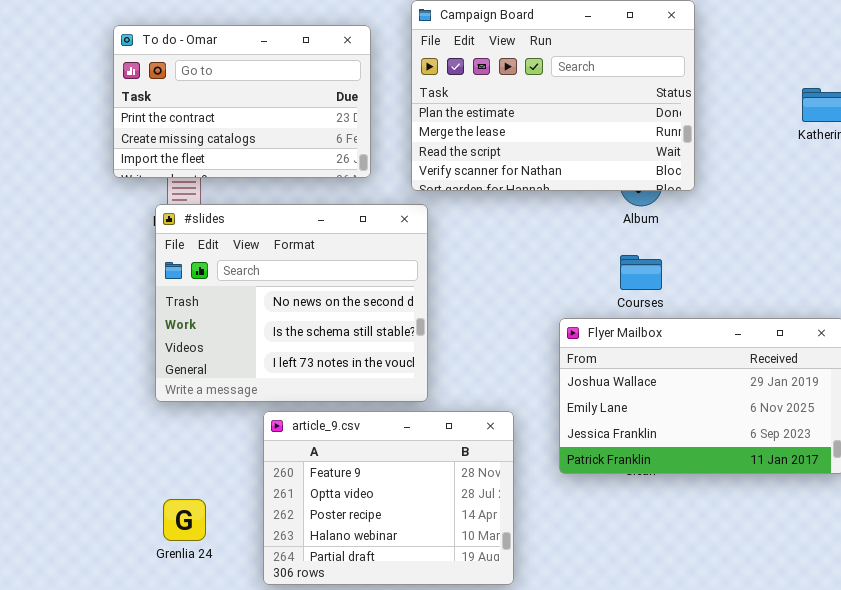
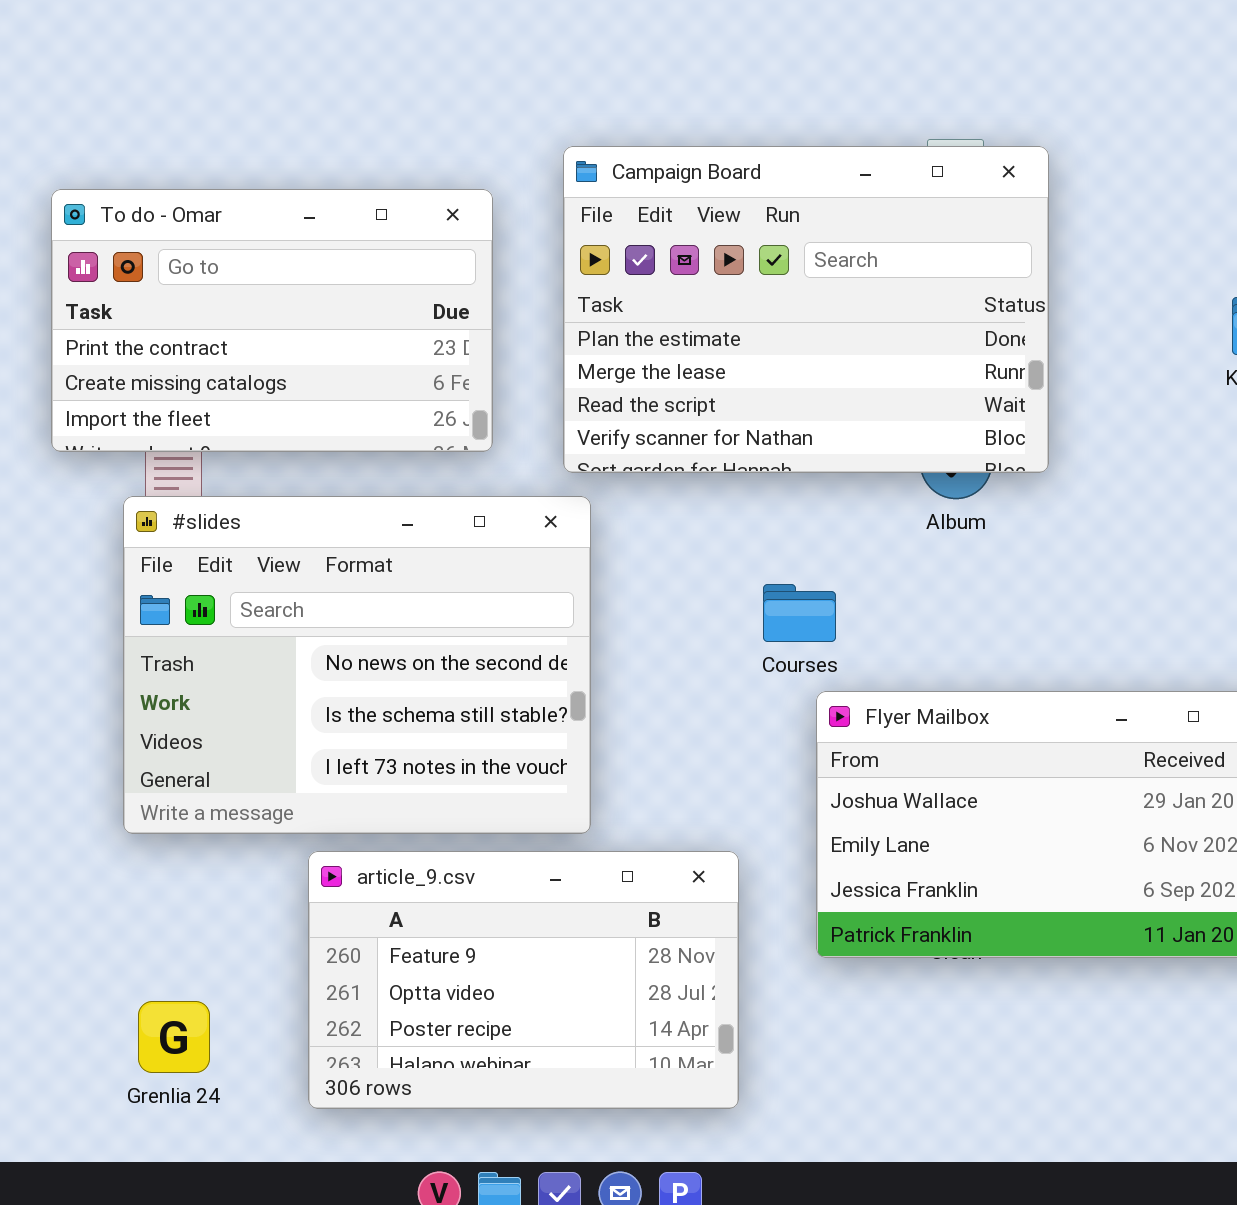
Courses: [620,255,662,290] -> [763,584,836,642], moved
article_9.csv: [263,411,514,585] -> [308,851,739,1109], resized

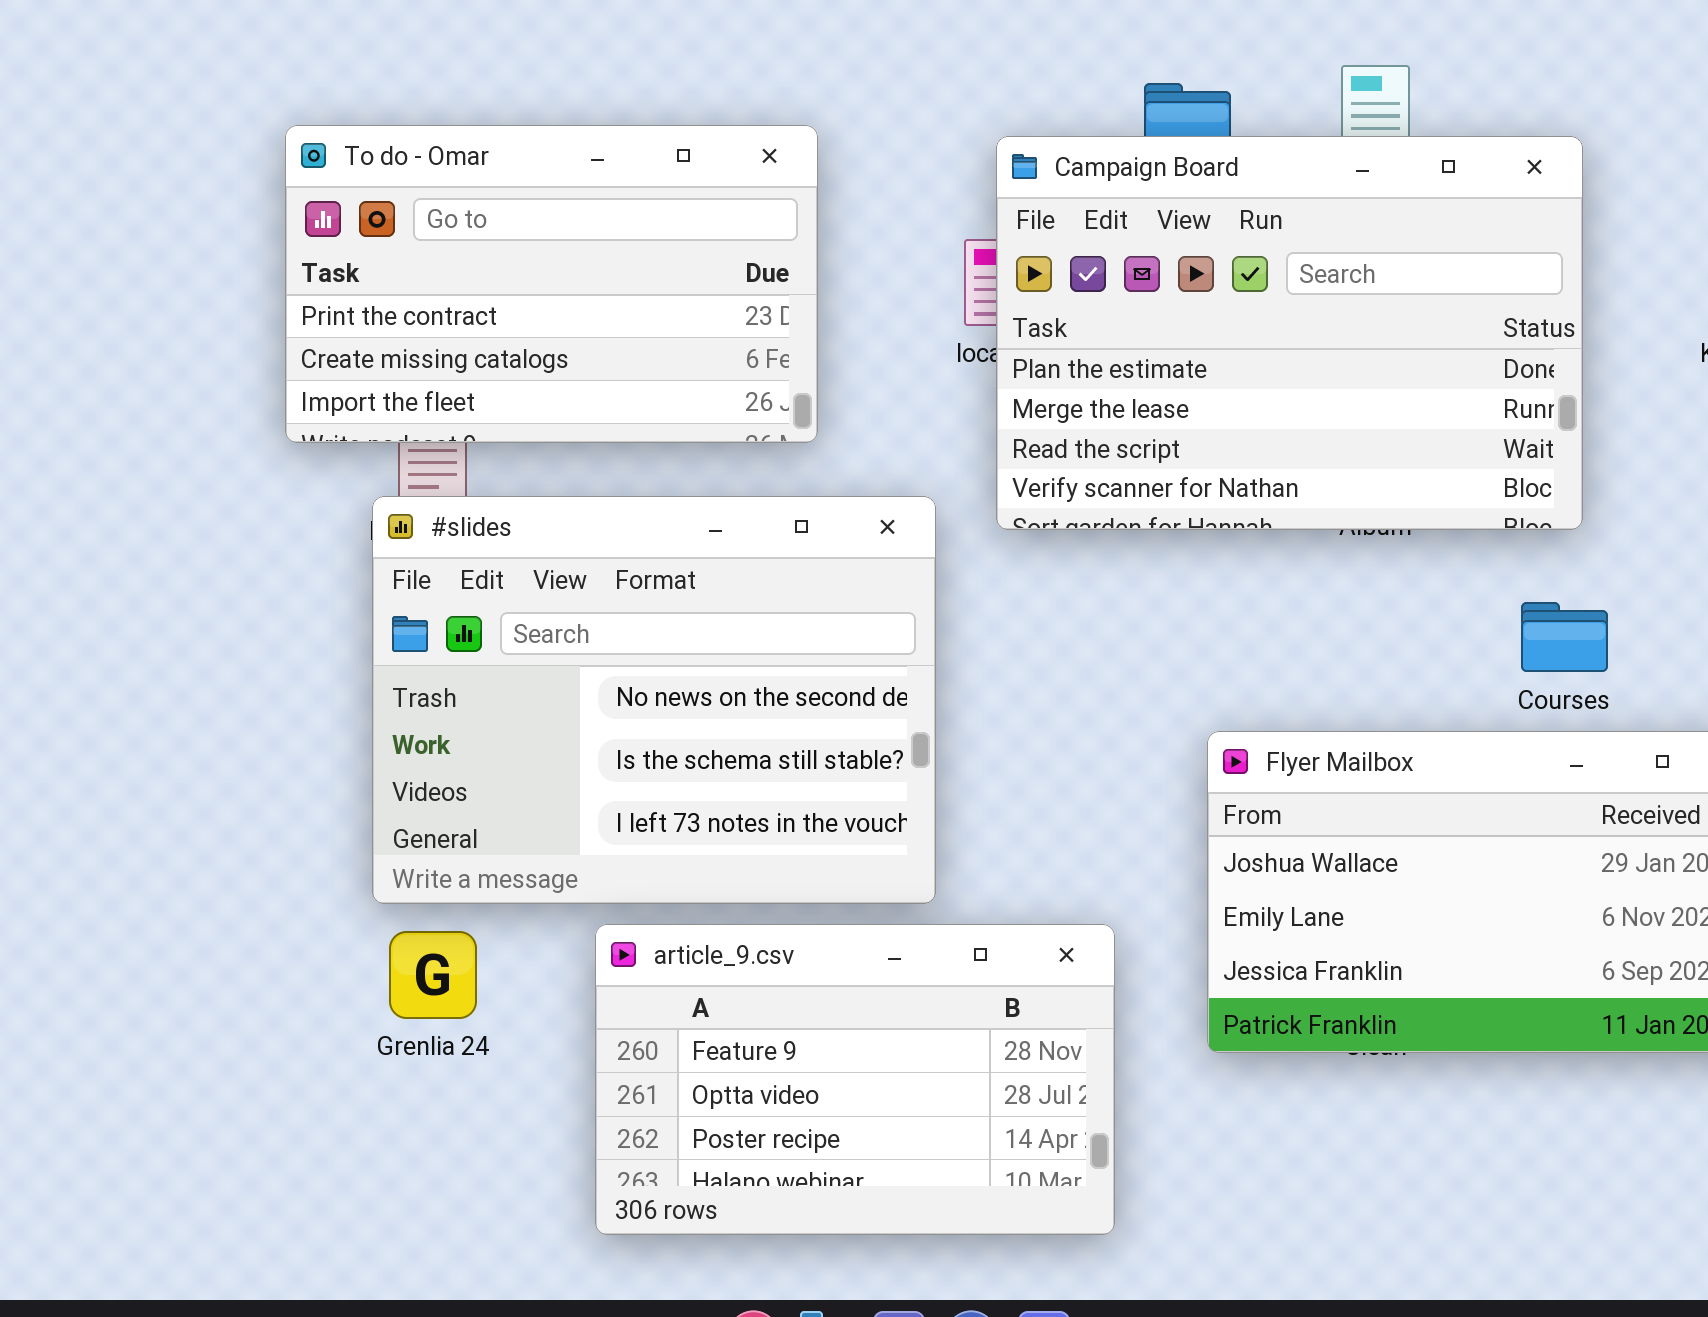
Campaign Board: [563,146,1049,473] -> [996,136,1583,530], moved
Courses: [763,584,836,642] -> [1521,602,1608,672], moved
Grenlia 24: [138,1001,210,1073] -> [389,931,477,1019], moved

